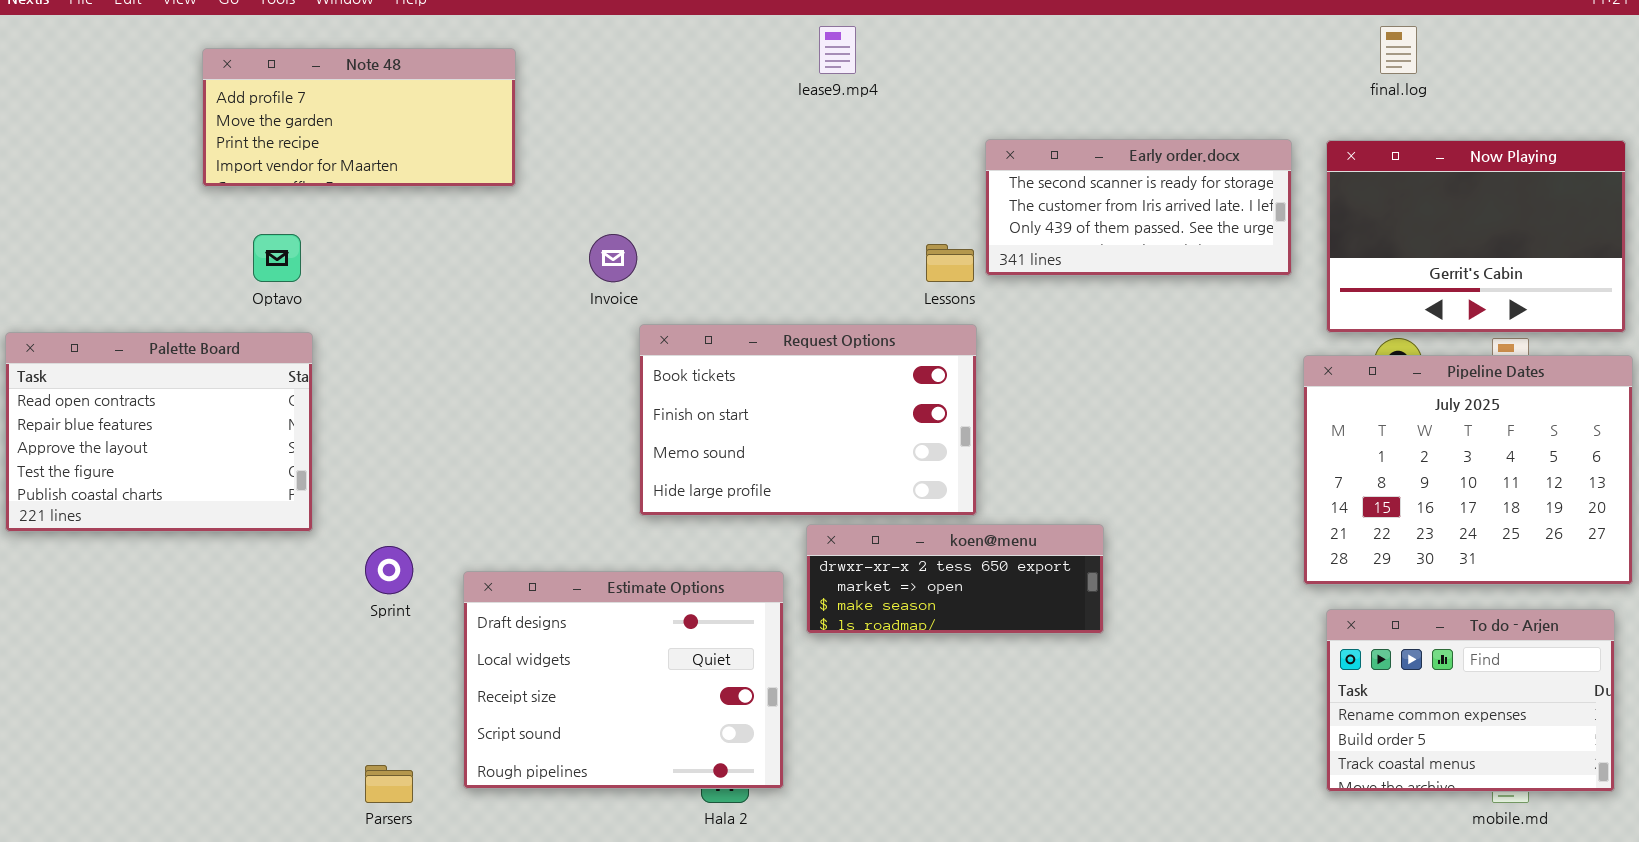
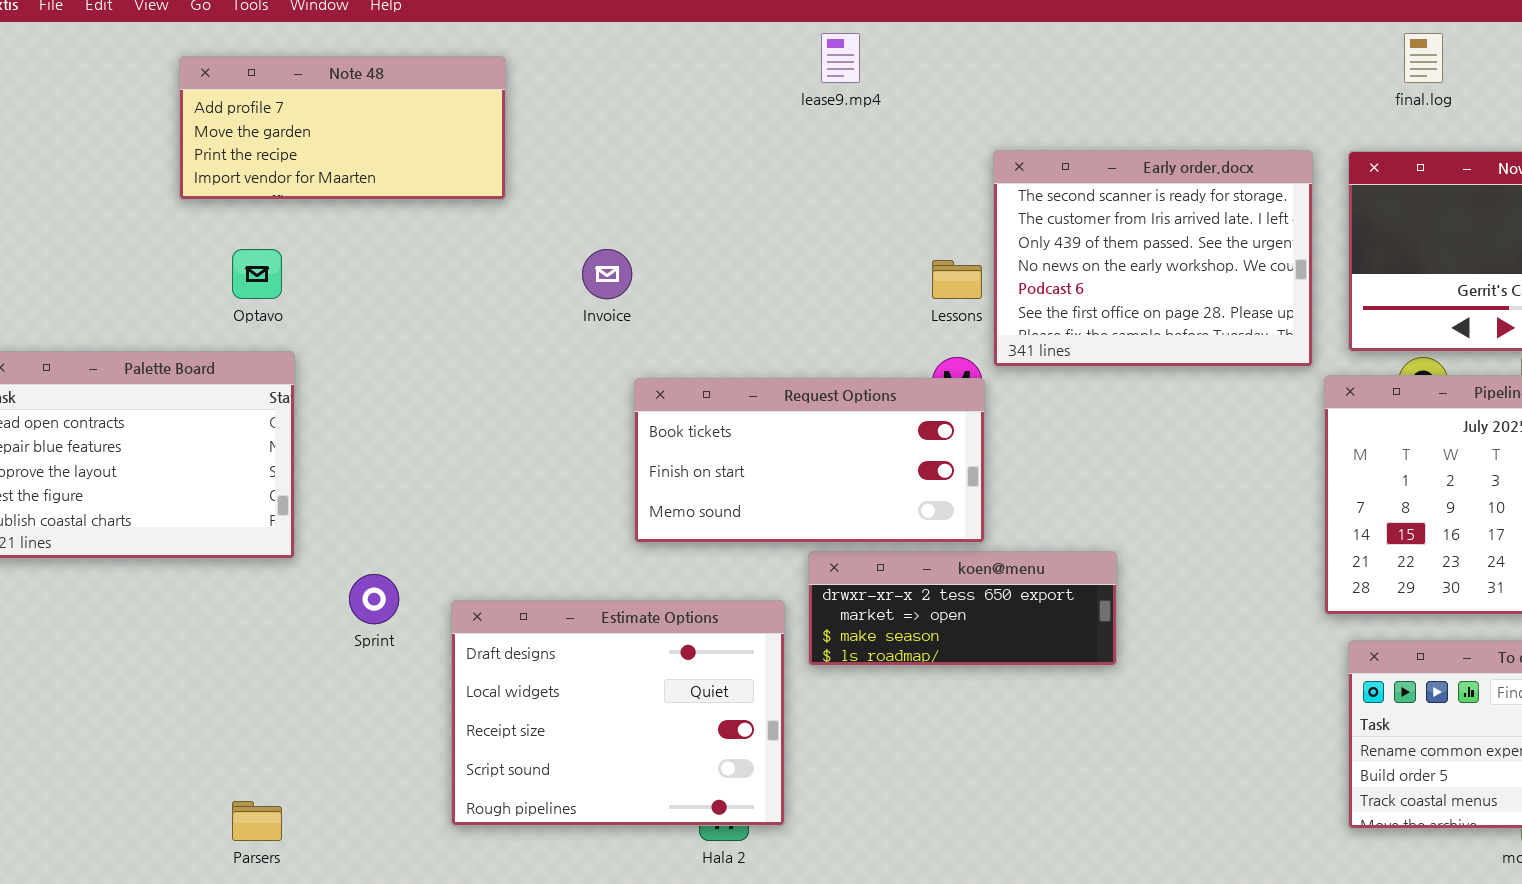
Early order.docx: [985,139,1292,276] -> [993,150,1313,367], resized
Request Options: [639,324,977,516] -> [634,378,985,543], resized
Parsers: [365,765,413,803] -> [232,801,282,841], moved

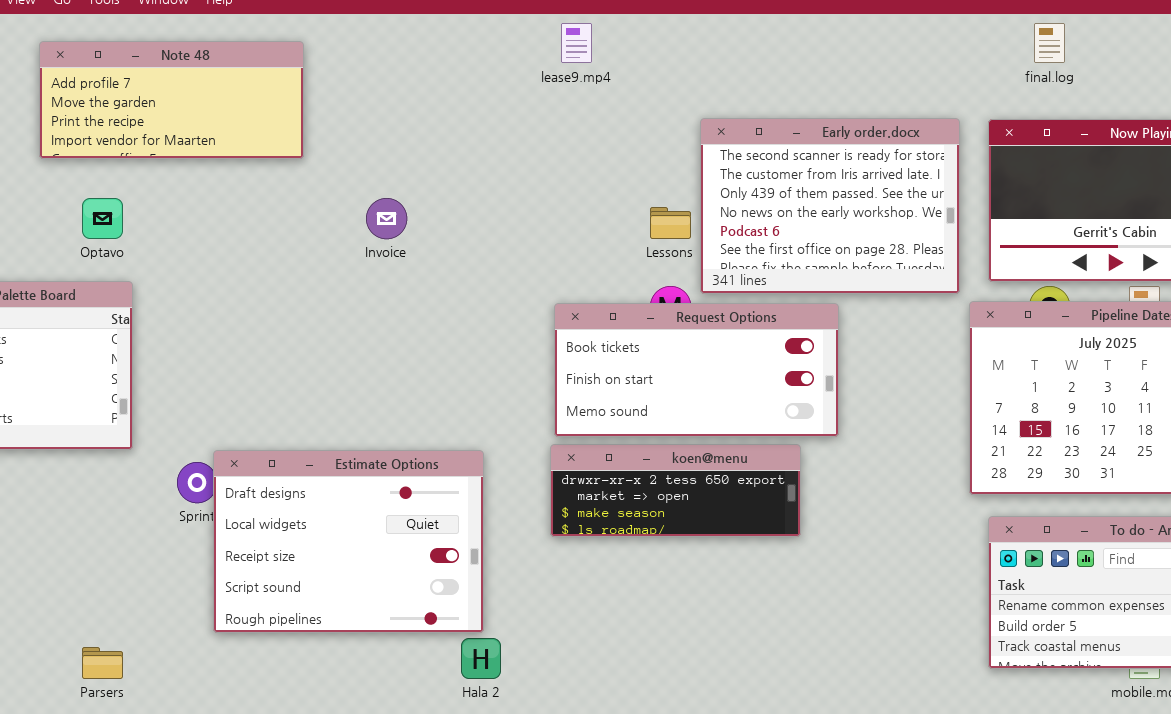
Request Options: [634,378,985,543] -> [554,303,839,437], moved
Estimate Options: [451,600,785,826] -> [213,450,484,633], moved

